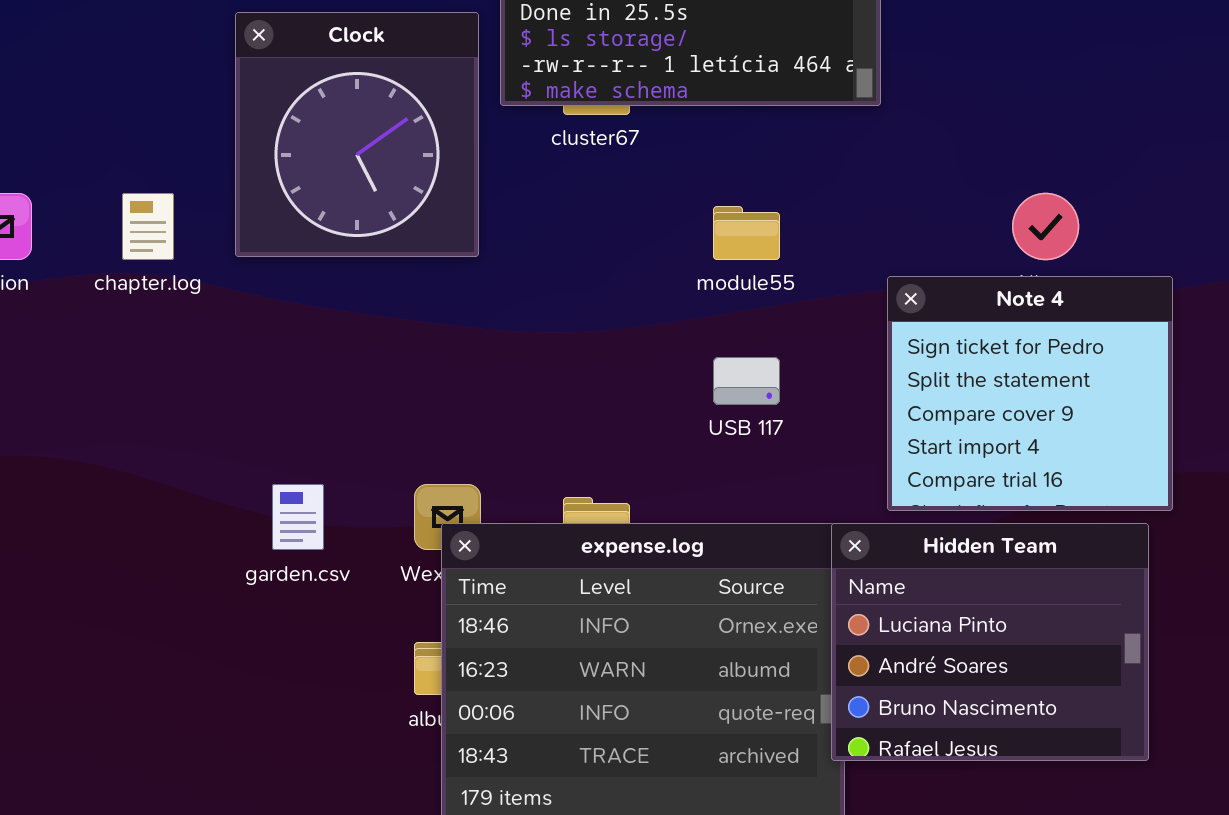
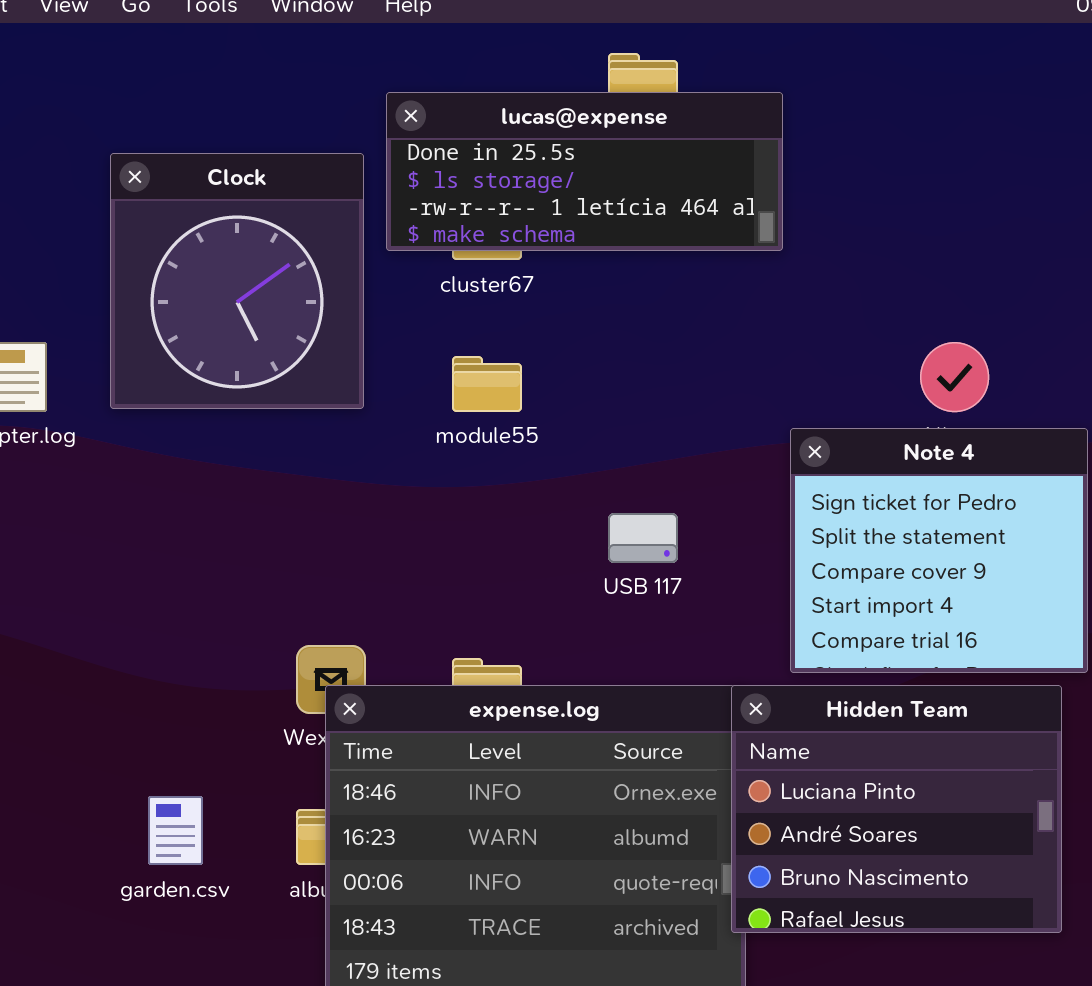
module55: [713,206,780,260] -> [452,356,522,412], moved
garden.csv: [272,484,324,550] -> [148,796,203,865], moved

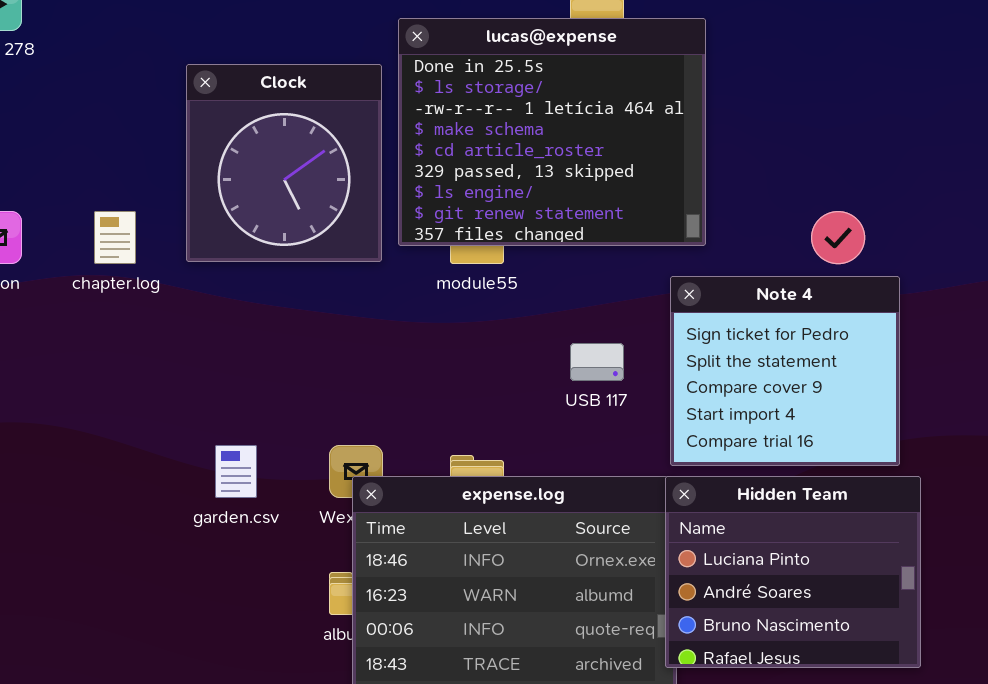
lucas@expense: [386,92,783,251] -> [398,18,706,246], resized
Note 4: [790,428,1088,673] -> [670,276,900,466], moved
garden.csv: [148,796,203,865] -> [215,445,257,498], moved

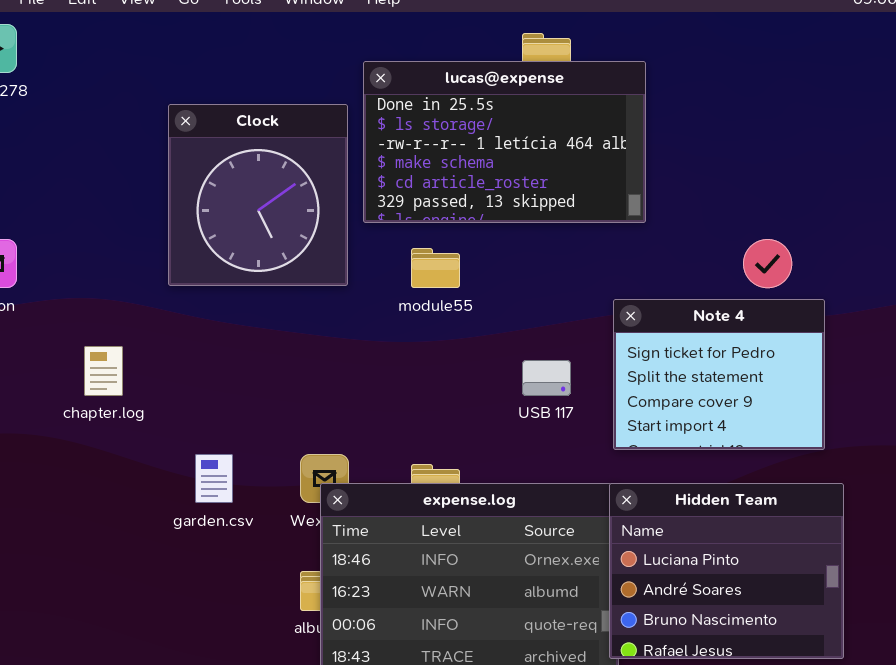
lucas@expense: [398,18,706,246] -> [363,61,646,223], resized
chapter.log: [94,211,136,264] -> [84,346,123,396], moved
Note 4: [670,276,900,466] -> [613,299,825,450], resized

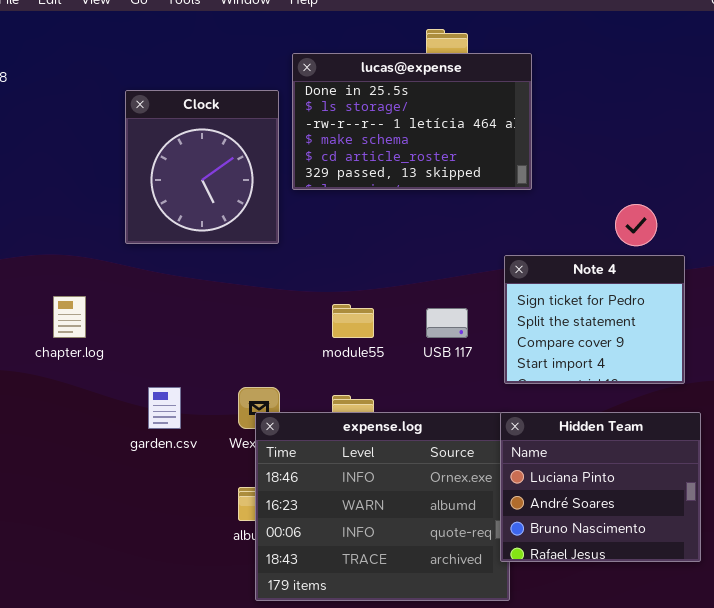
module55: [411,248,460,288] -> [332,304,374,338], moved

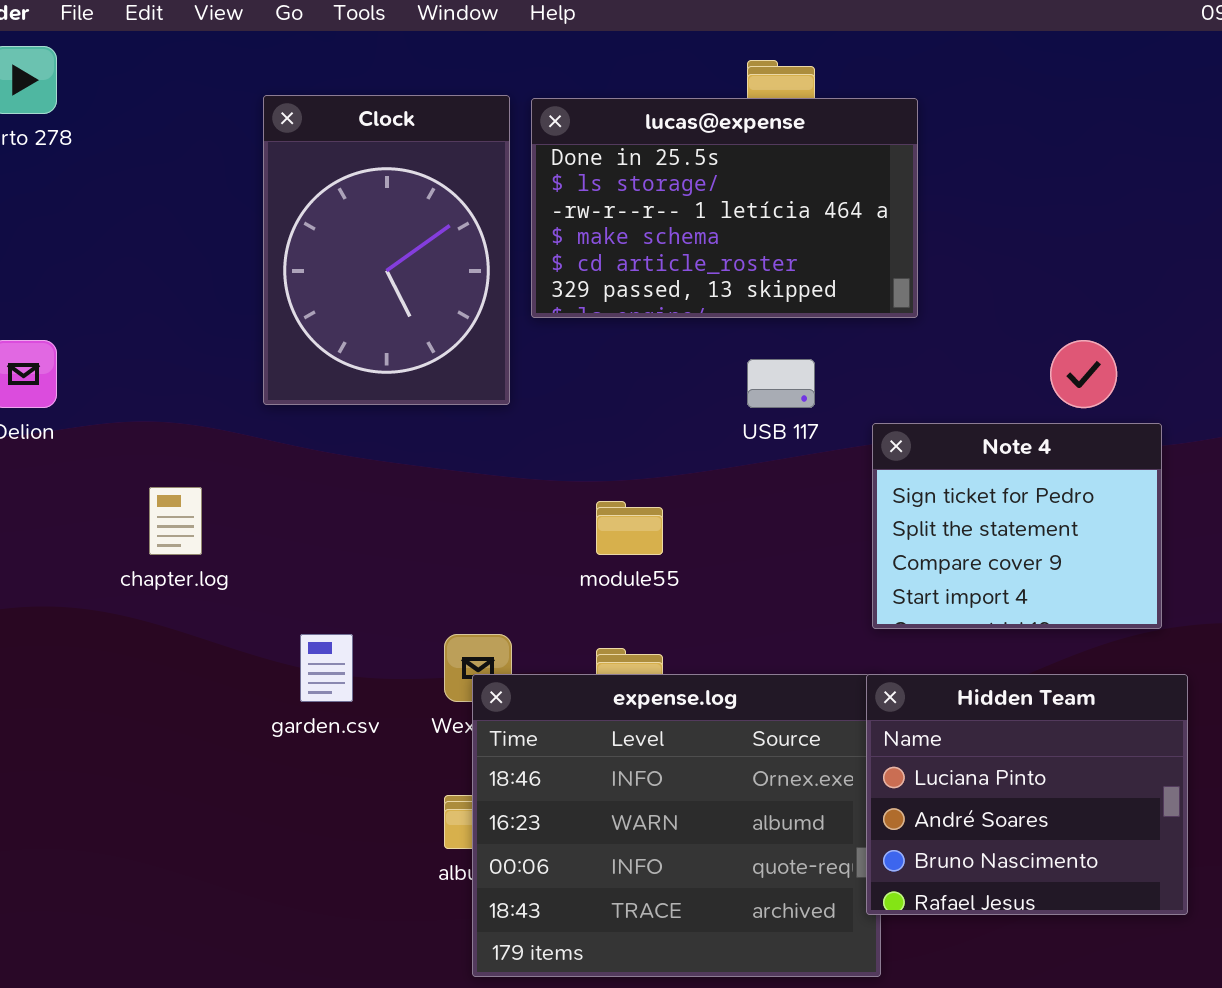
Clock: [125,90,279,244] -> [263,95,510,405], resized
USB 117: [426,308,468,338] -> [747,359,815,408], moved

